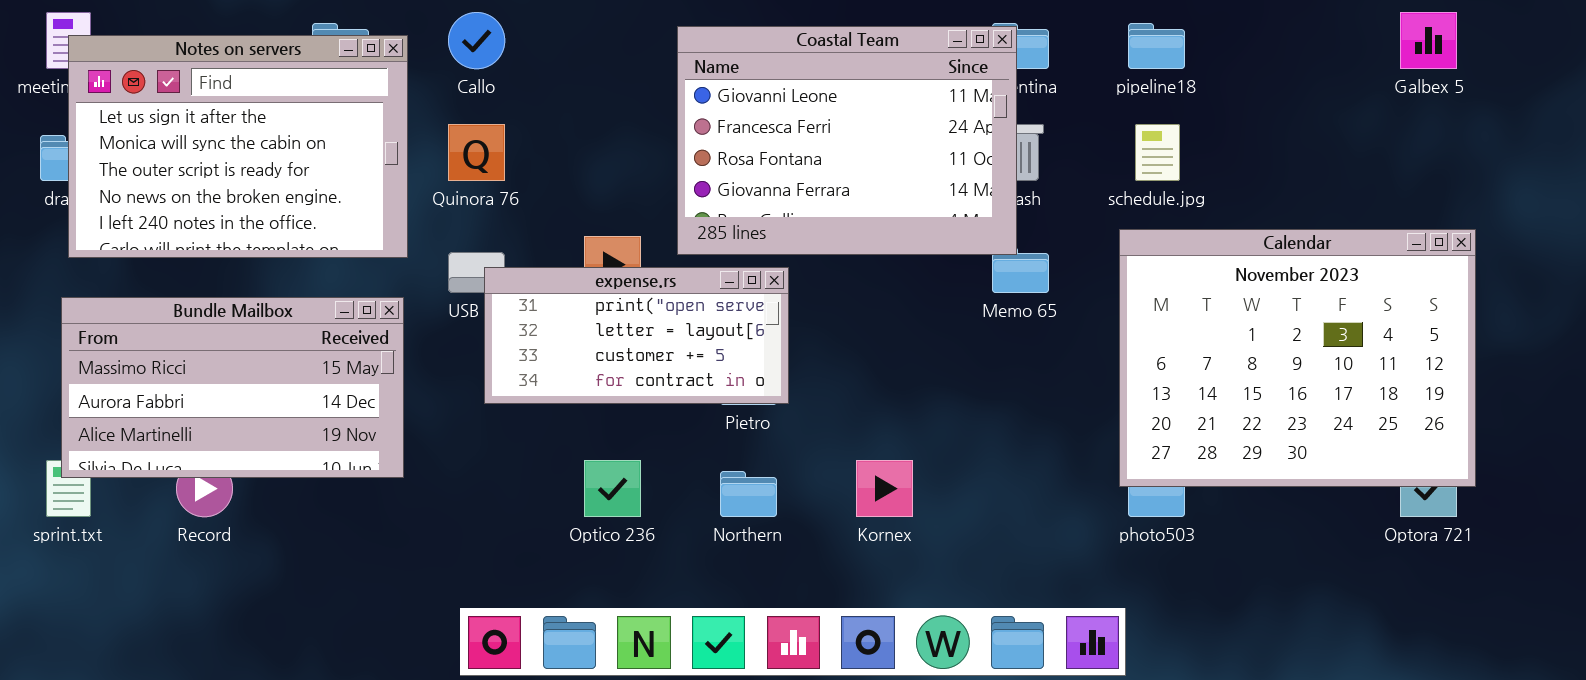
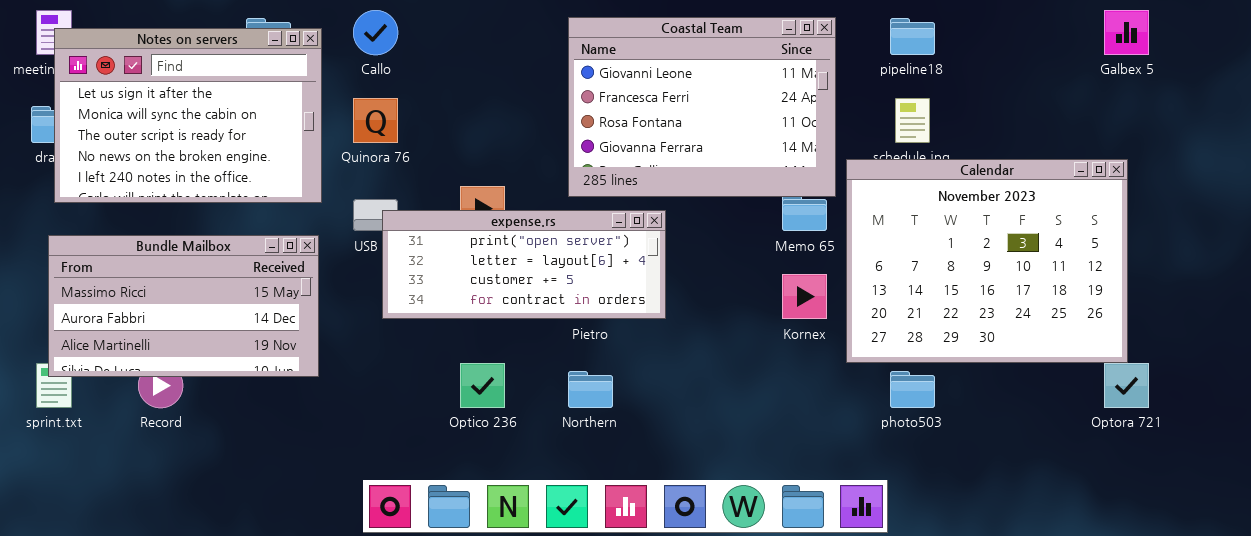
Coastal Team: [677,26,1017,255] -> [568,17,836,197], moved
Calendar: [1119,229,1476,487] -> [846,159,1128,363], moved
expense.rs: [484,267,789,404] -> [382,210,666,319], resized
Kornex: [856,460,913,517] -> [782,274,827,319], moved

